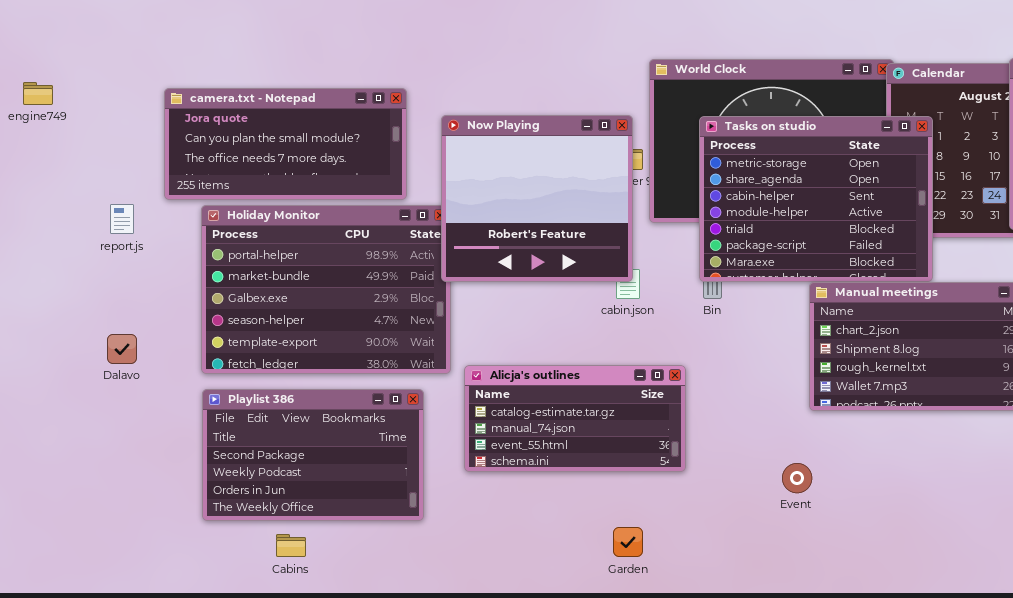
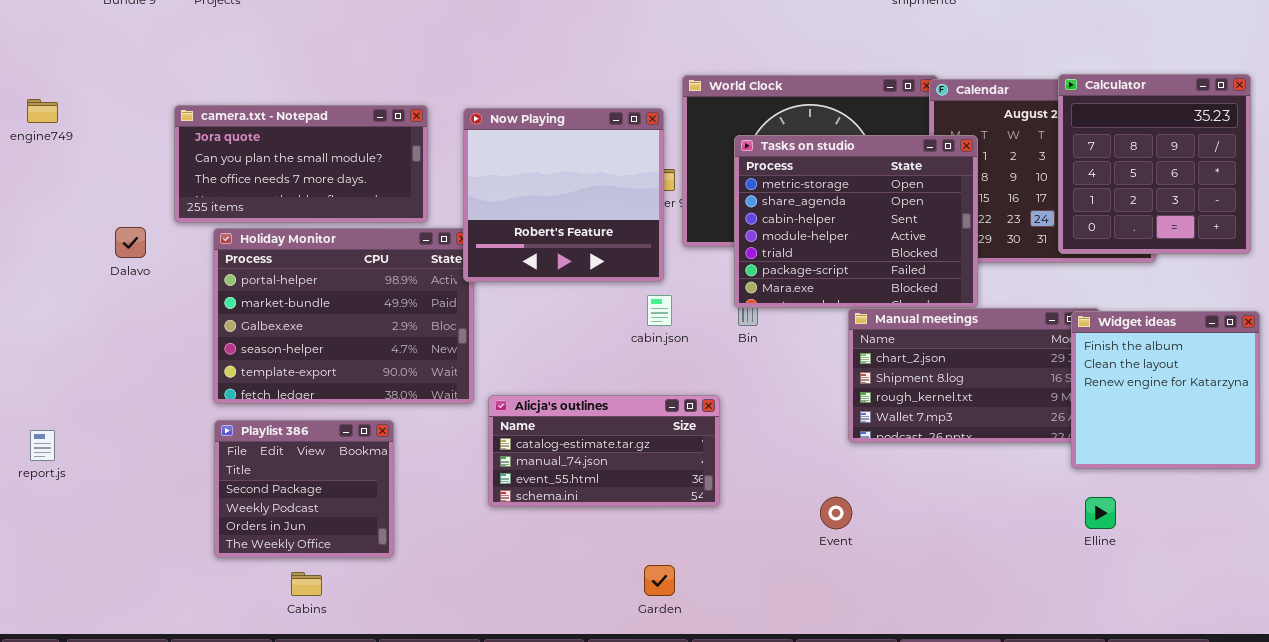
Now Playing: [441,115,633,282] -> [463,108,664,282], moved
report.js: [110,204,134,234] -> [30,430,55,461], moved
Dalavo: [107,334,137,364] -> [115,227,146,258], moved
Playlist 386: [202,389,424,521] -> [214,420,394,558], resized

